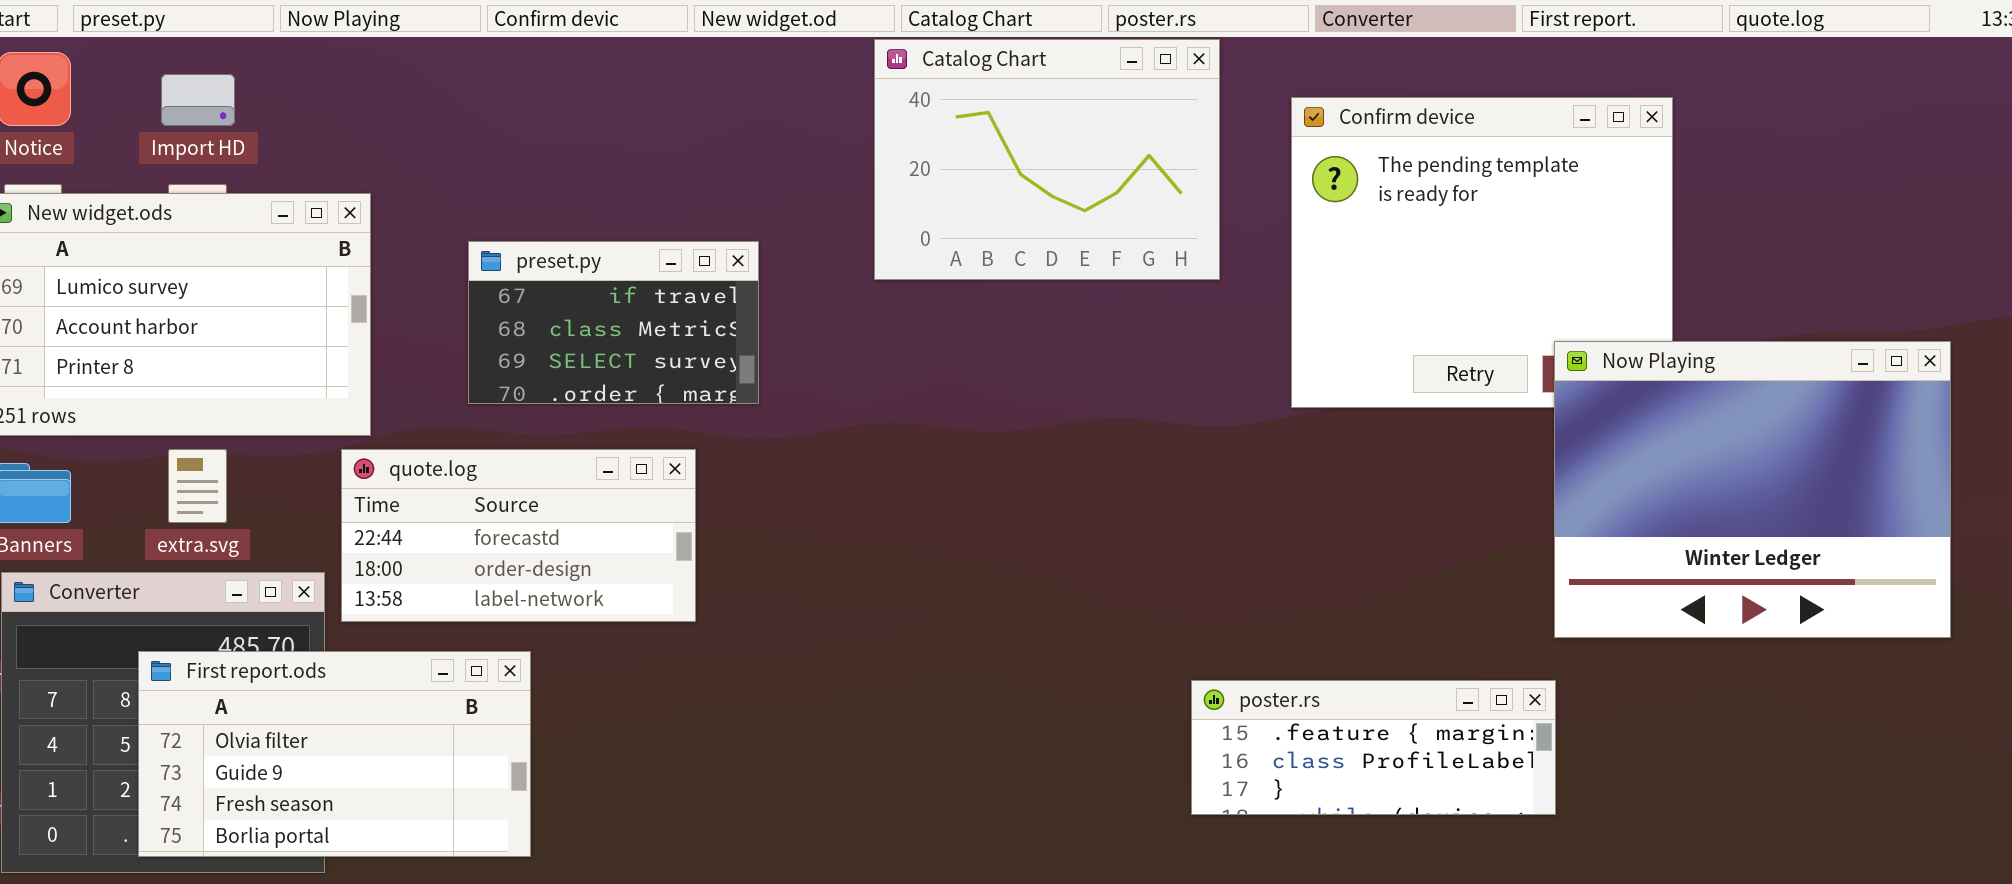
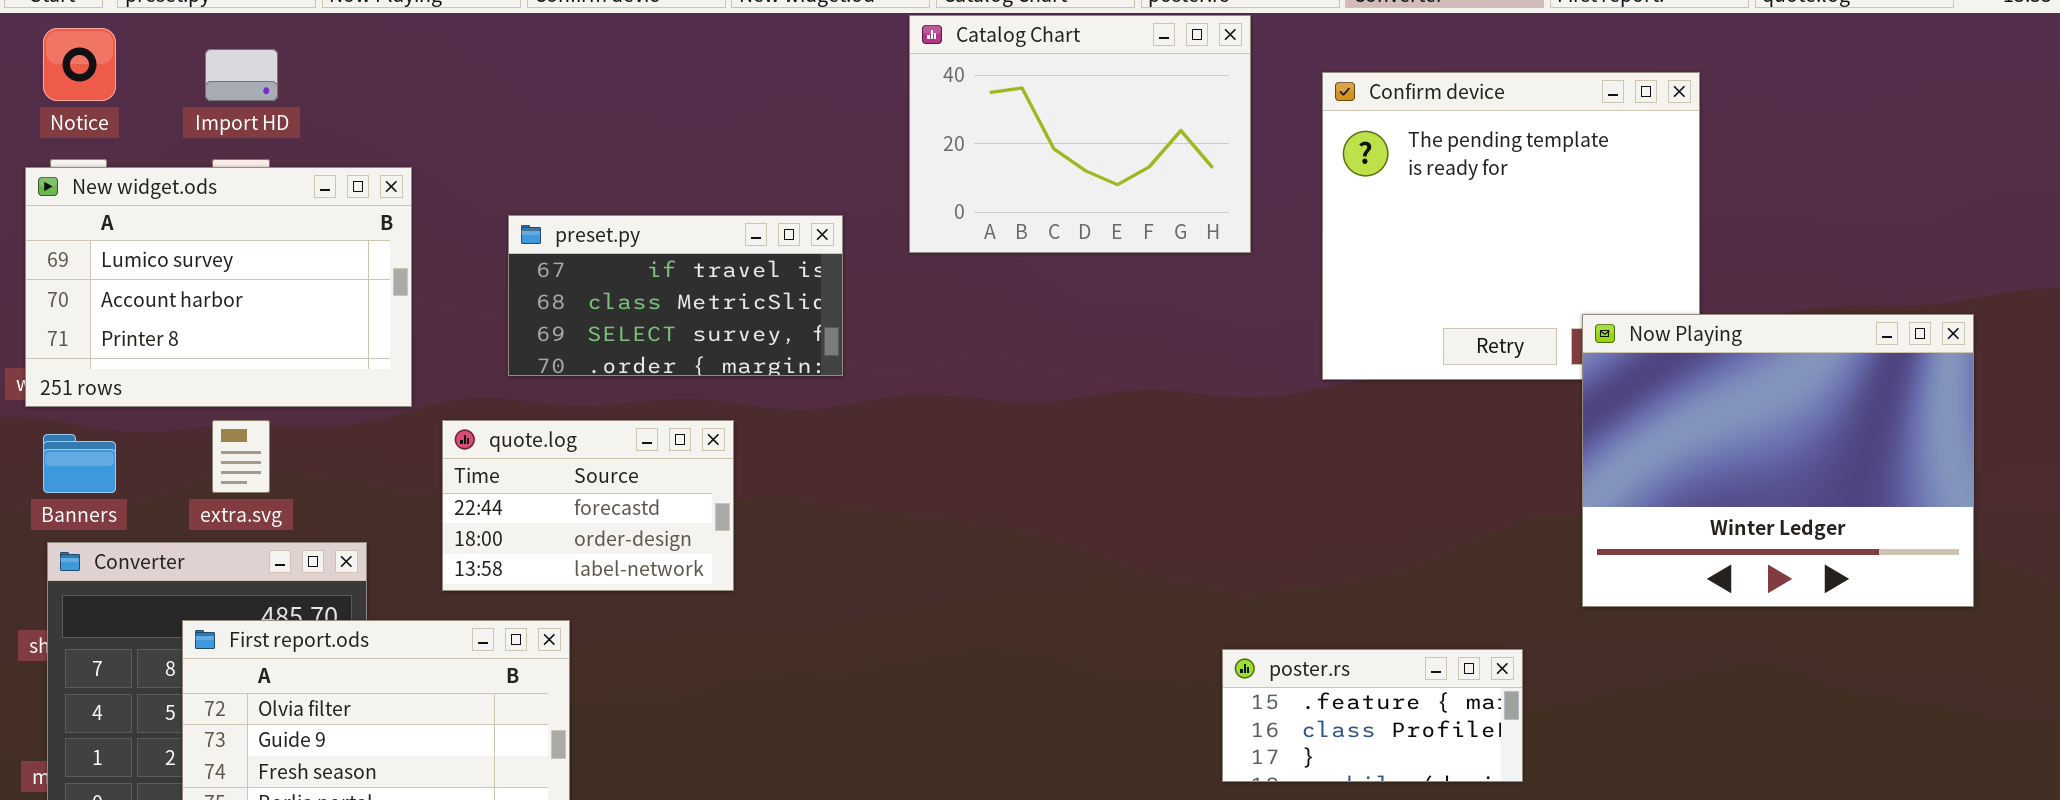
preset.py: [468,241,759,404] -> [508,215,843,376], resized
quote.log: [341,449,696,622] -> [442,420,734,591], resized
poster.rs: [1191,680,1556,815] -> [1222,649,1523,782], resized

